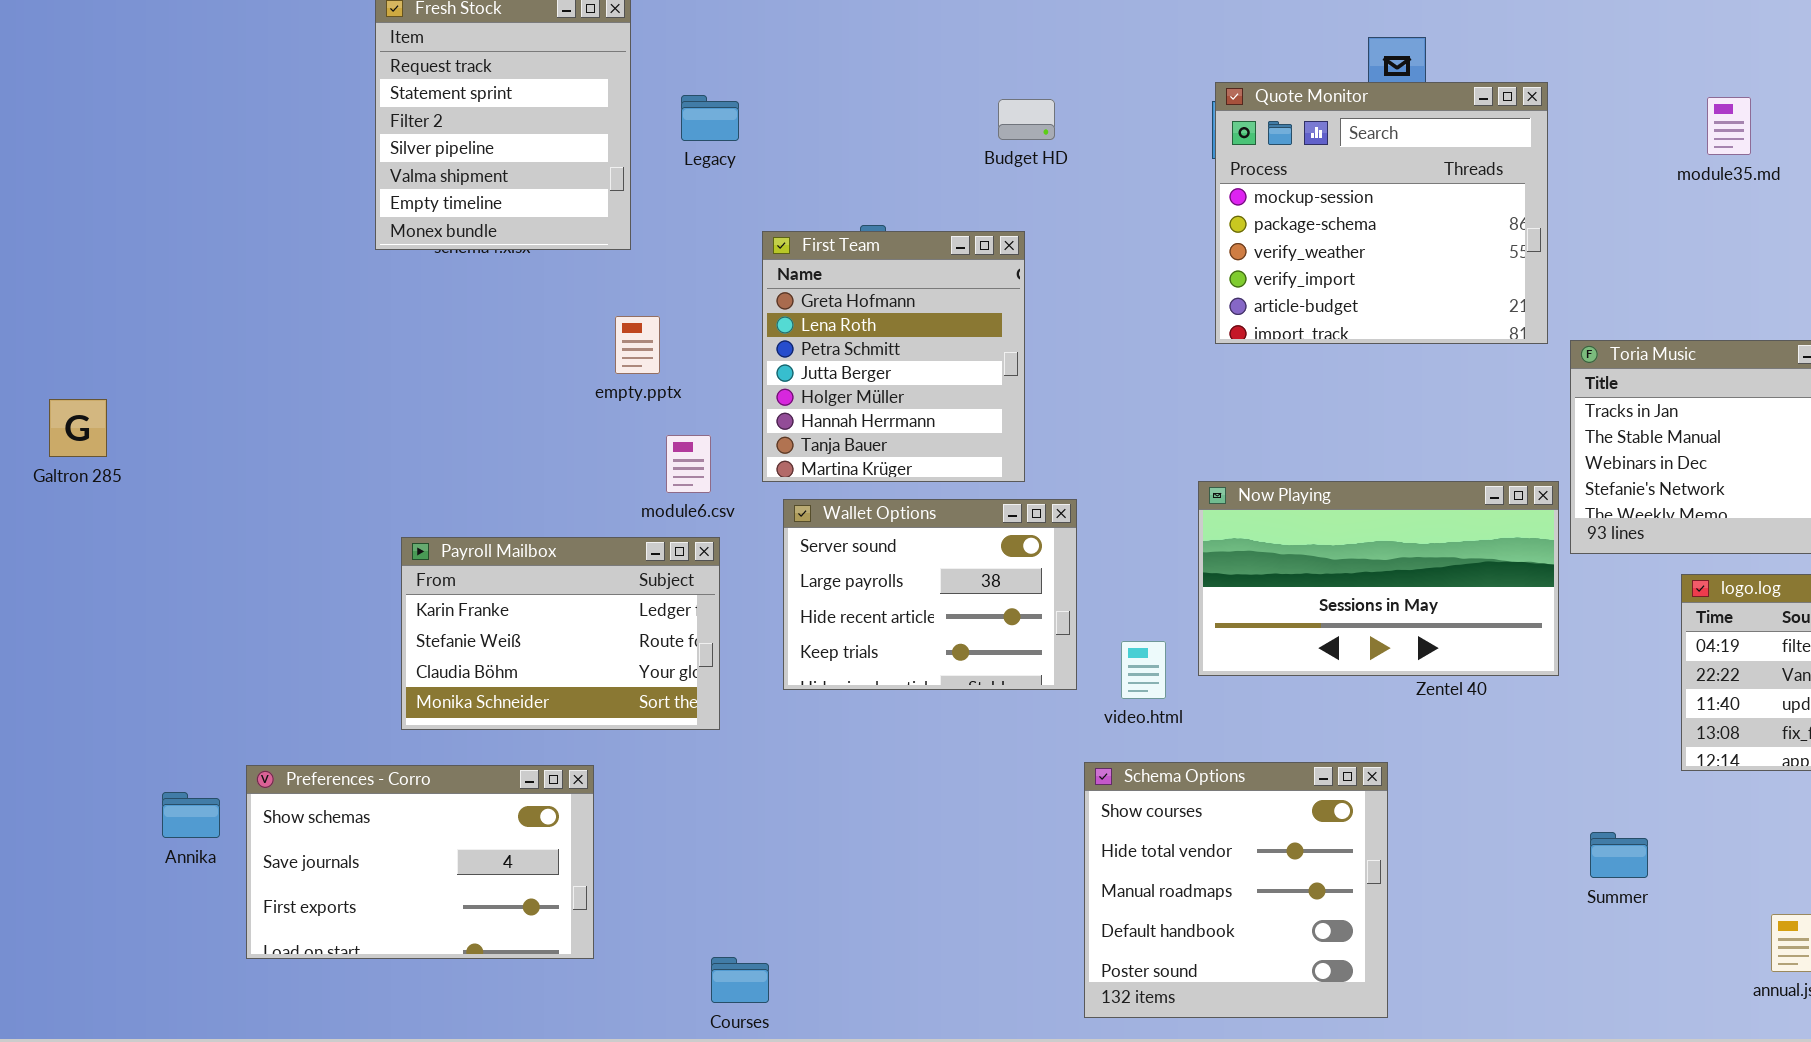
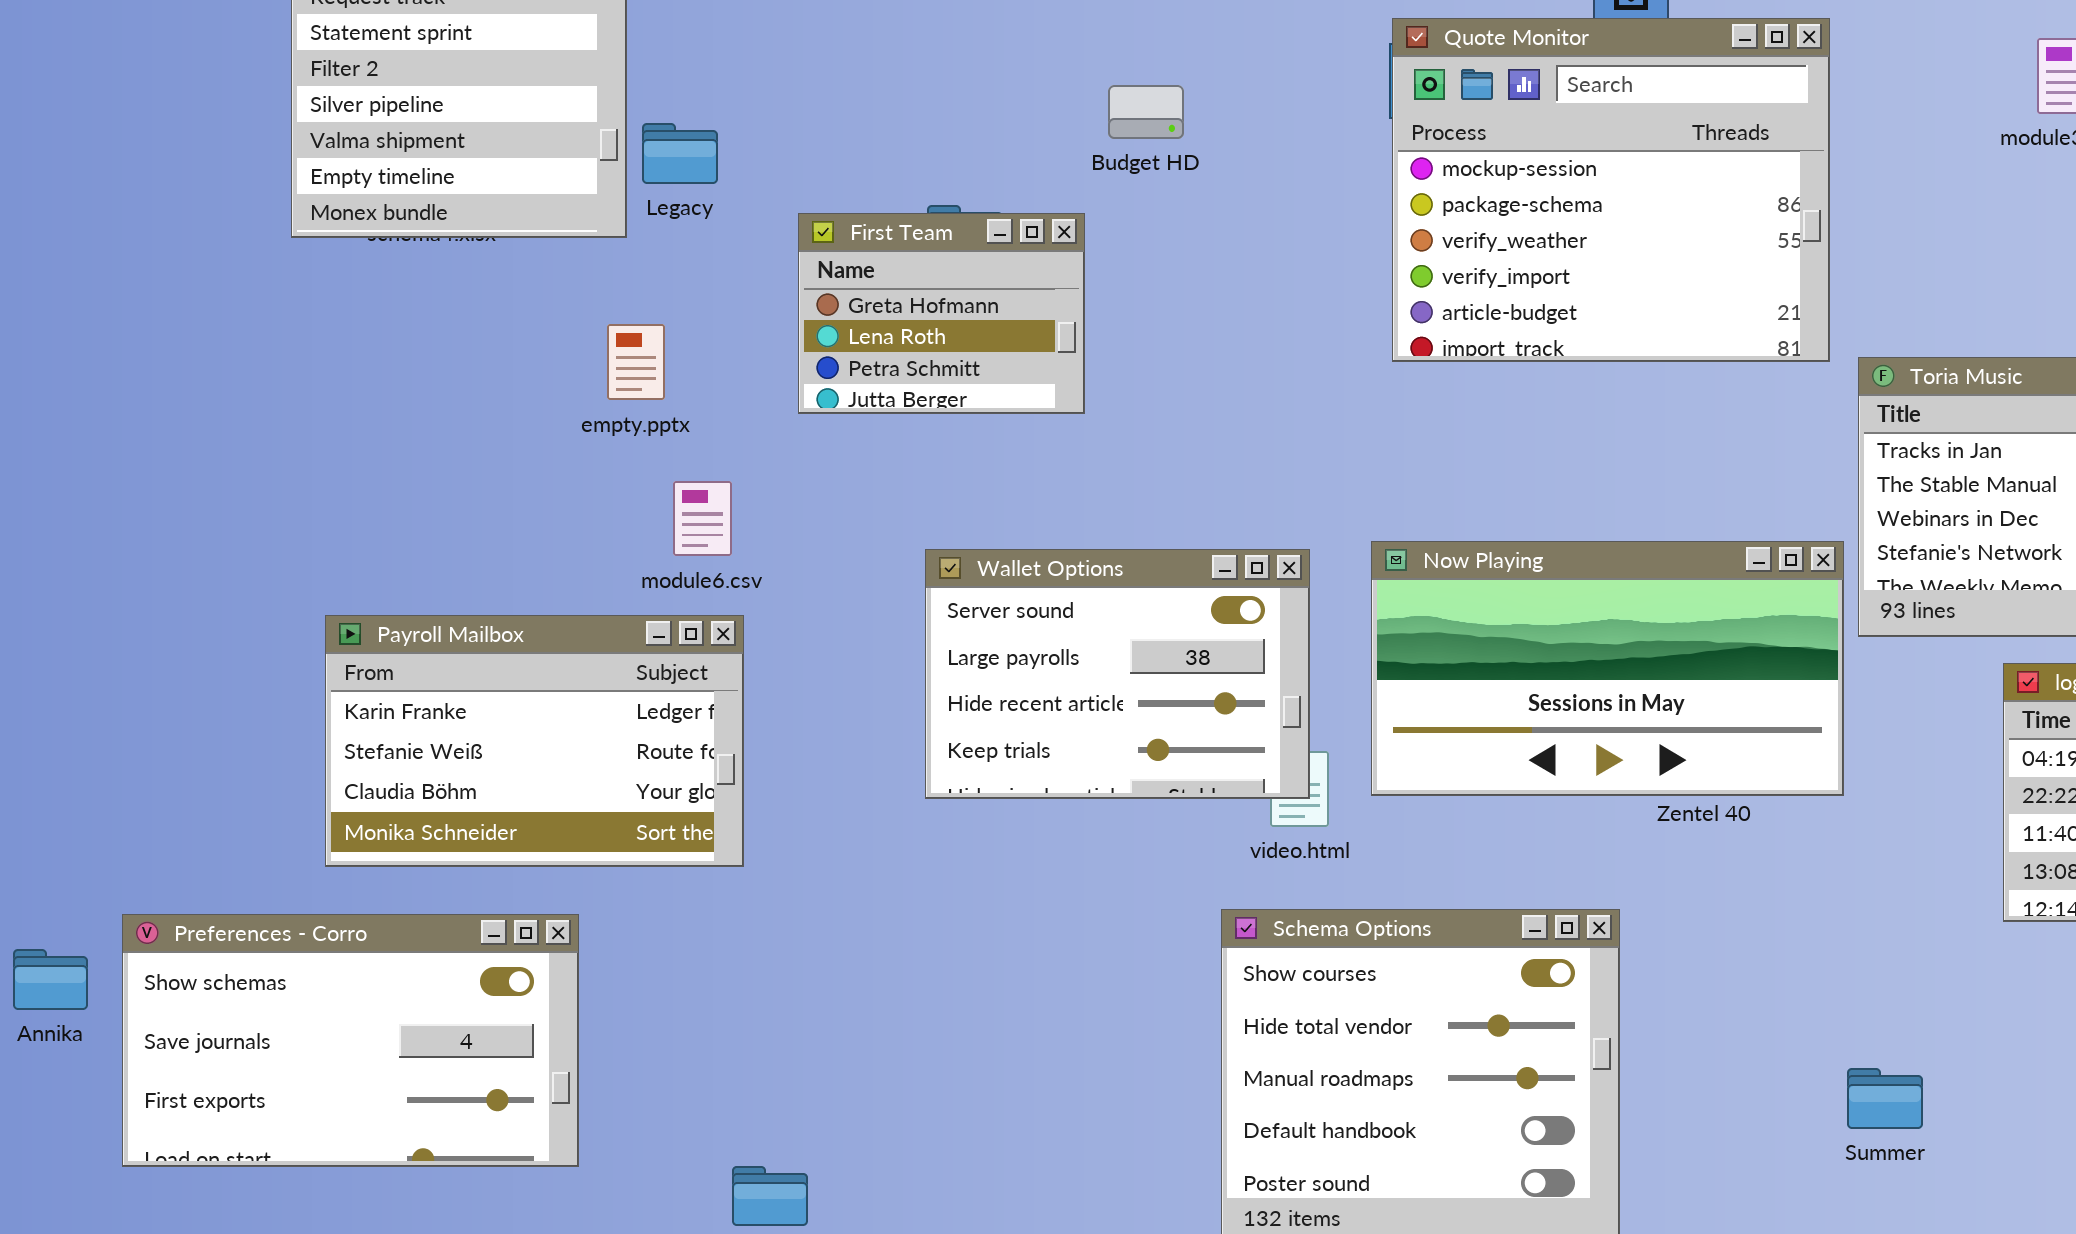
Legacy: [681,95,739,141] -> [642,123,718,184], moved
Budget HD: [998,99,1055,140] -> [1108,85,1184,139], moved
First Team: [762,231,1025,482] -> [798,213,1085,414], resized
Wallet Options: [783,499,1077,690] -> [925,549,1310,799], moved
Summer: [1590,832,1648,878] -> [1847,1068,1923,1129], moved

